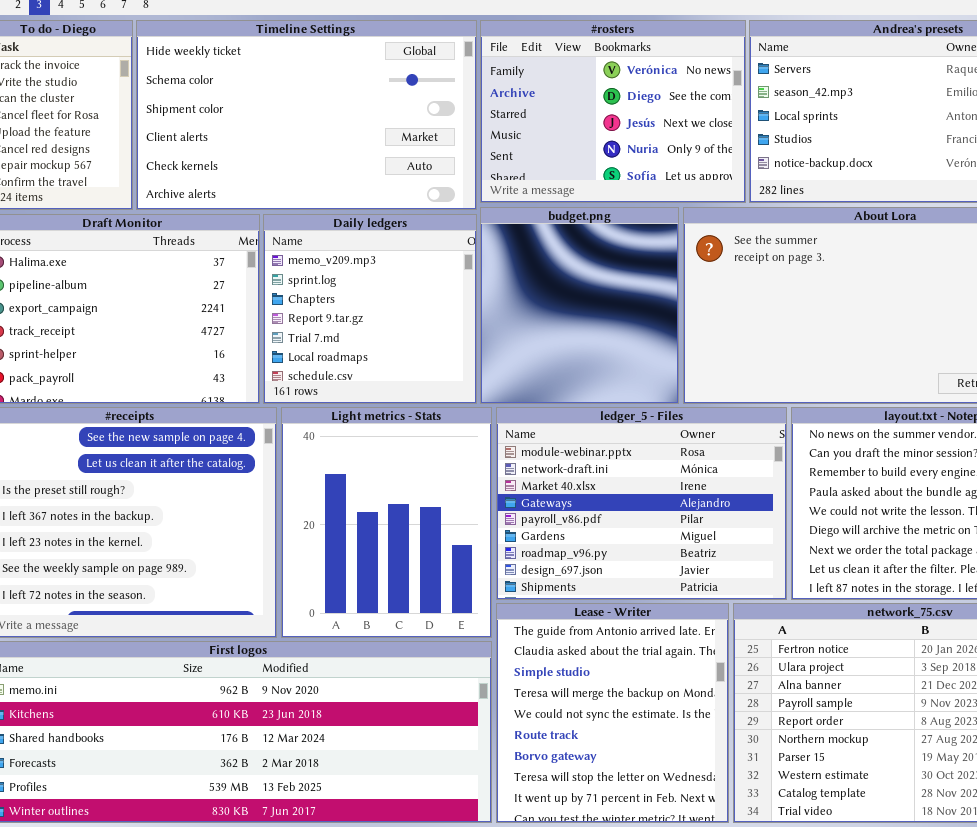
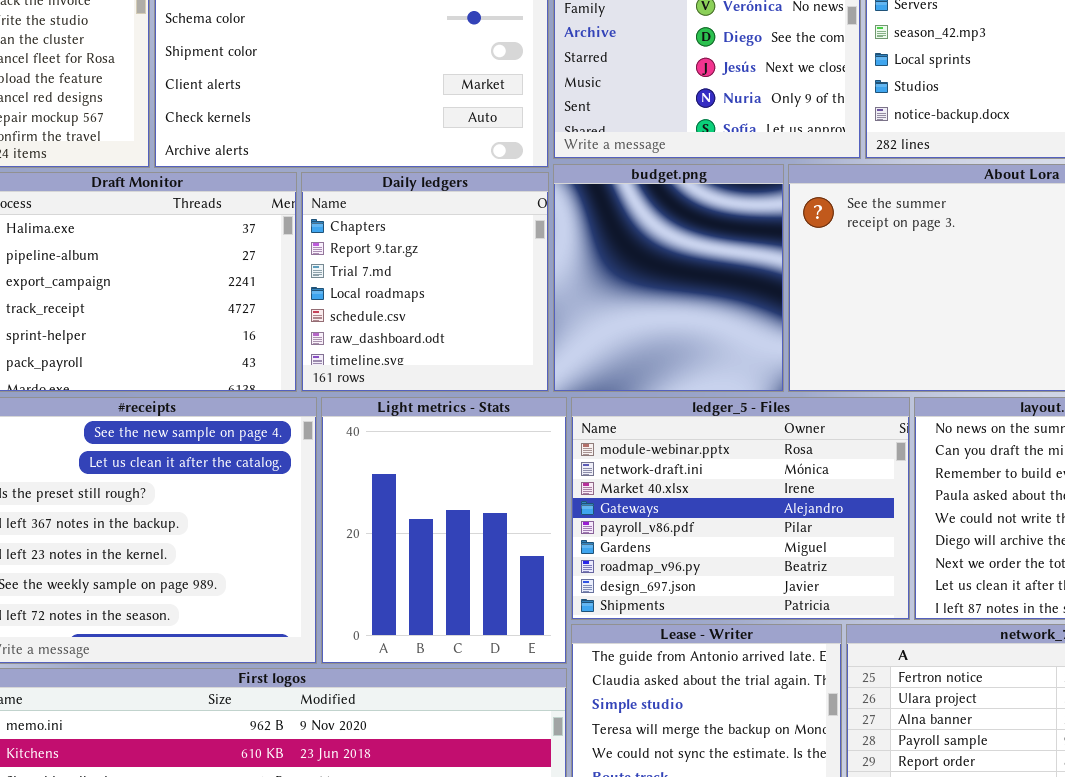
Daily ledgers: [263,214,477,404] -> [301,172,549,392], scrolled down 2 rows

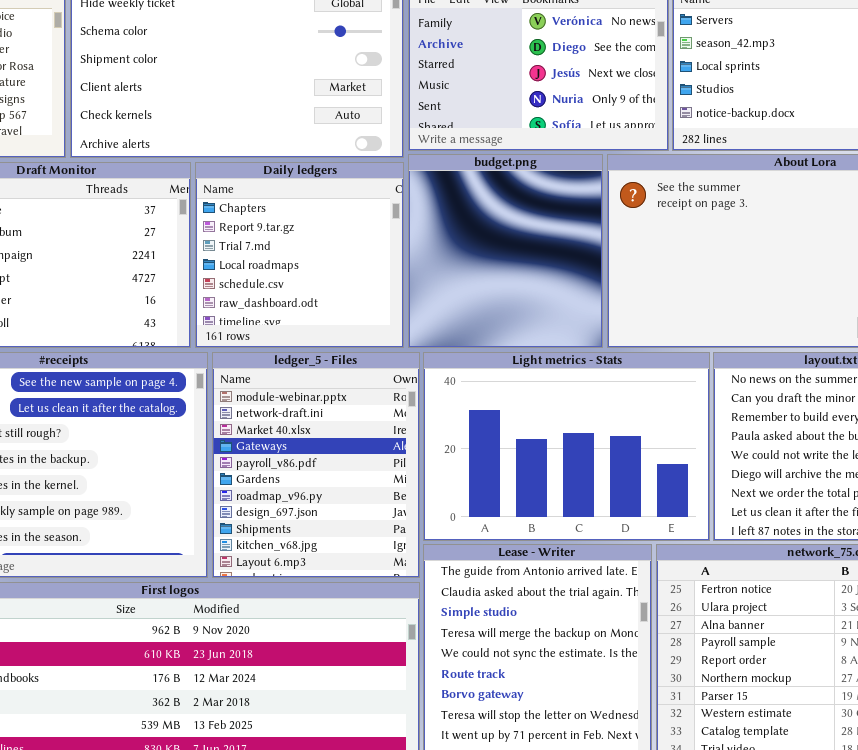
Light metrics - Stats: [321,397,567,664] -> [423,352,710,541], moved, resized
ledger_5 - Files: [571,397,910,620] -> [212,352,420,578], moved, resized

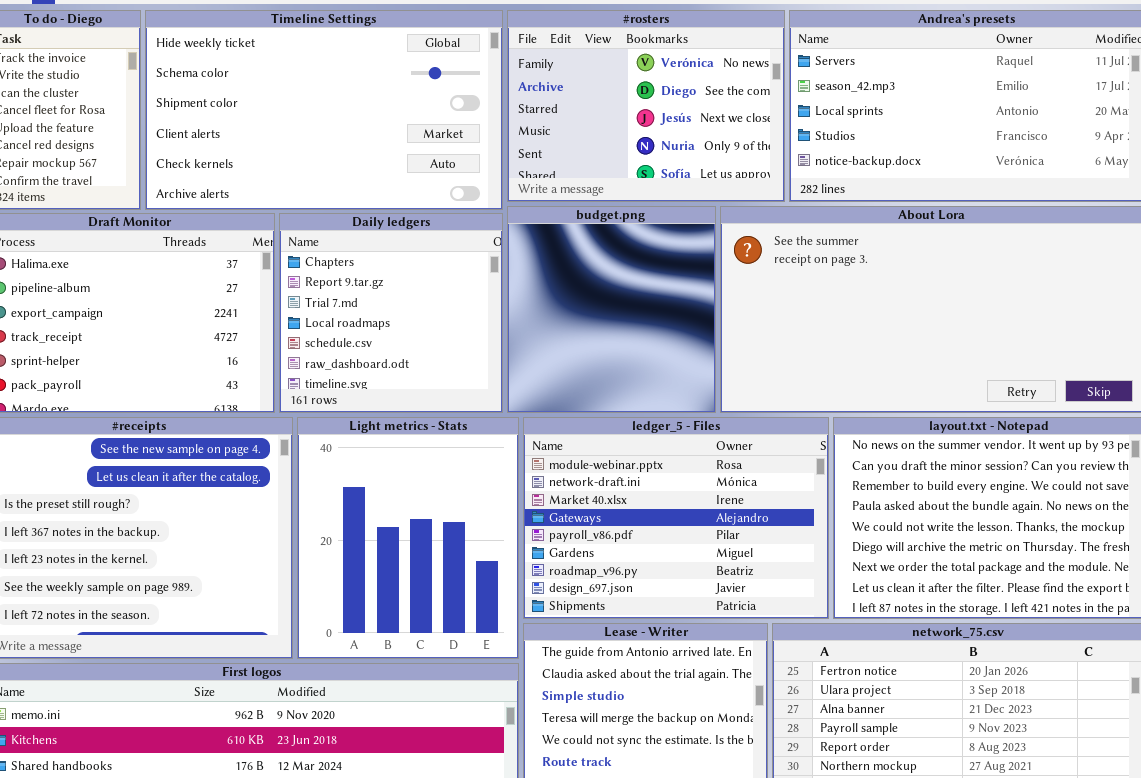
ledger_5 - Files: [212,352,420,578] -> [523,417,829,619], moved, resized
Light metrics - Stats: [423,352,710,541] -> [297,417,519,659], moved, resized

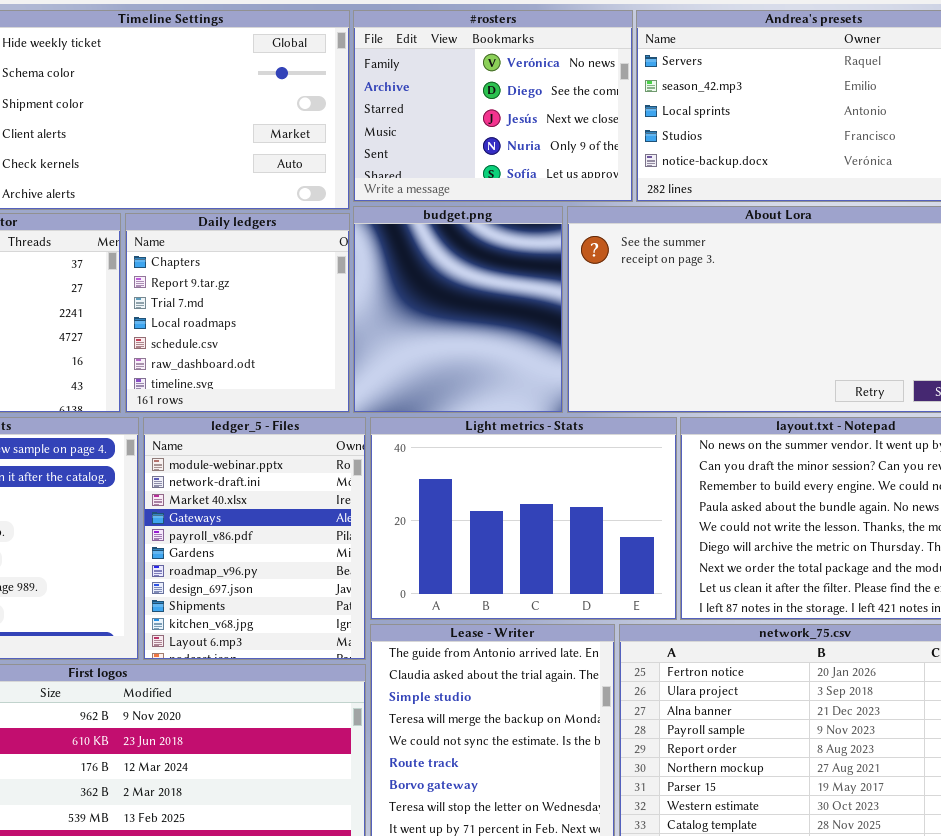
Light metrics - Stats: [297,417,519,659] -> [370,417,677,620], moved, resized
ledger_5 - Files: [523,417,829,619] -> [143,417,366,660], moved, resized

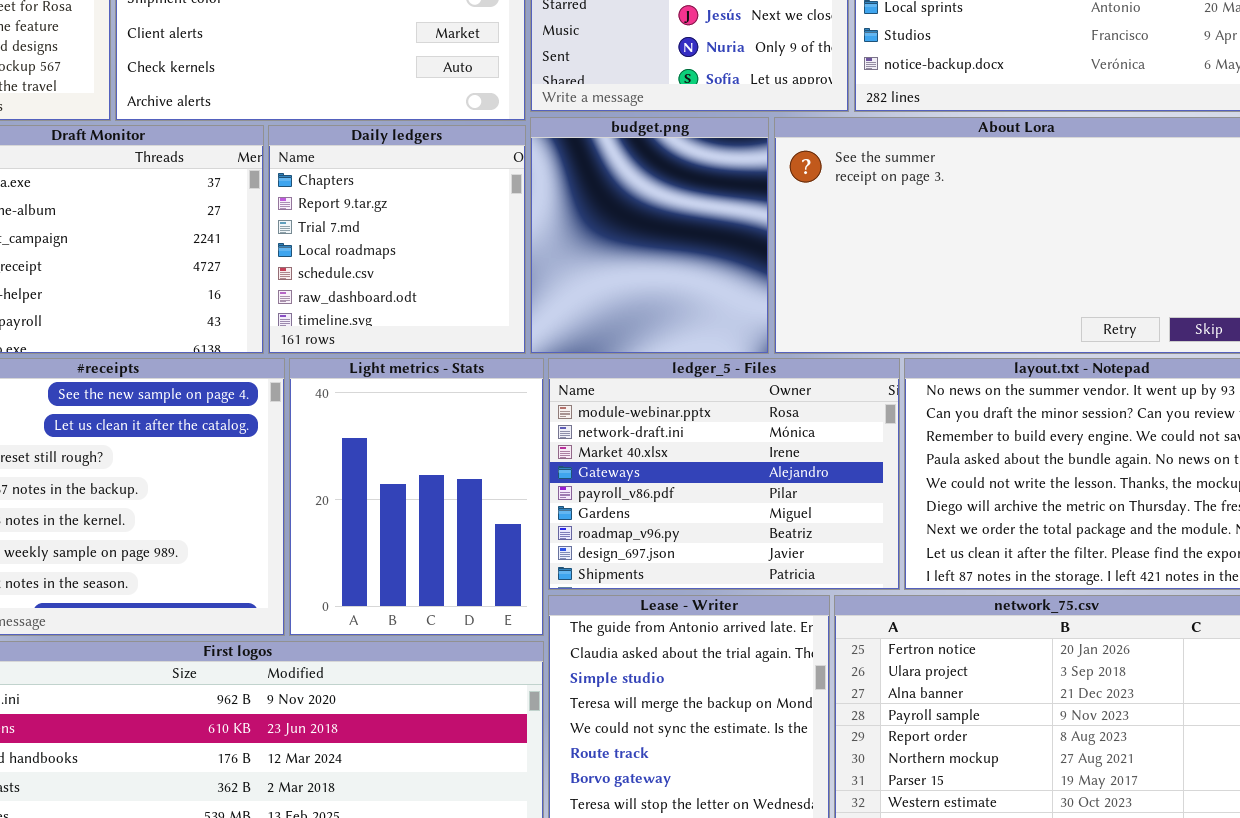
ledger_5 - Files: [143,417,366,660] -> [548,358,900,590], moved, resized
Light metrics - Stats: [370,417,677,620] -> [289,358,544,636], moved, resized

